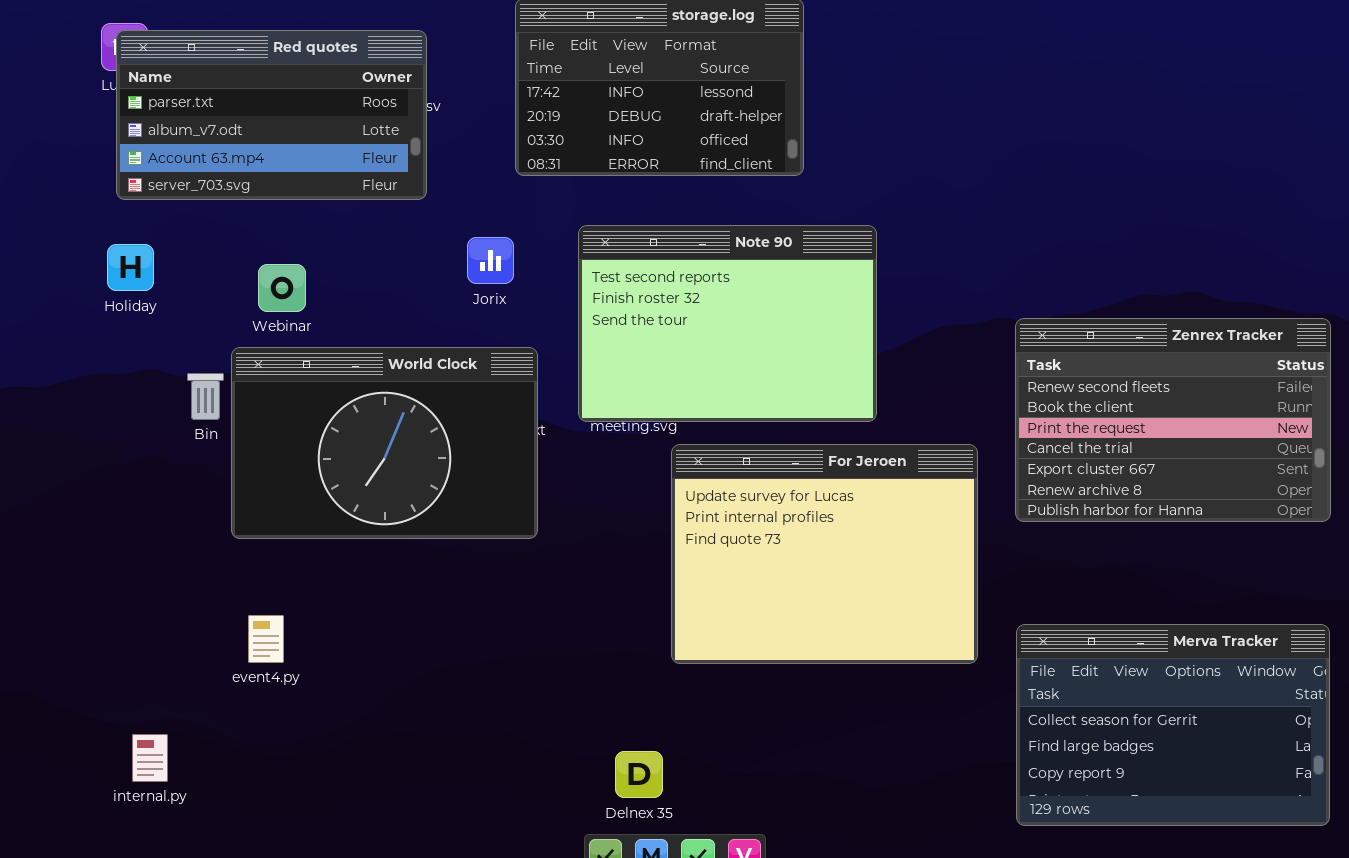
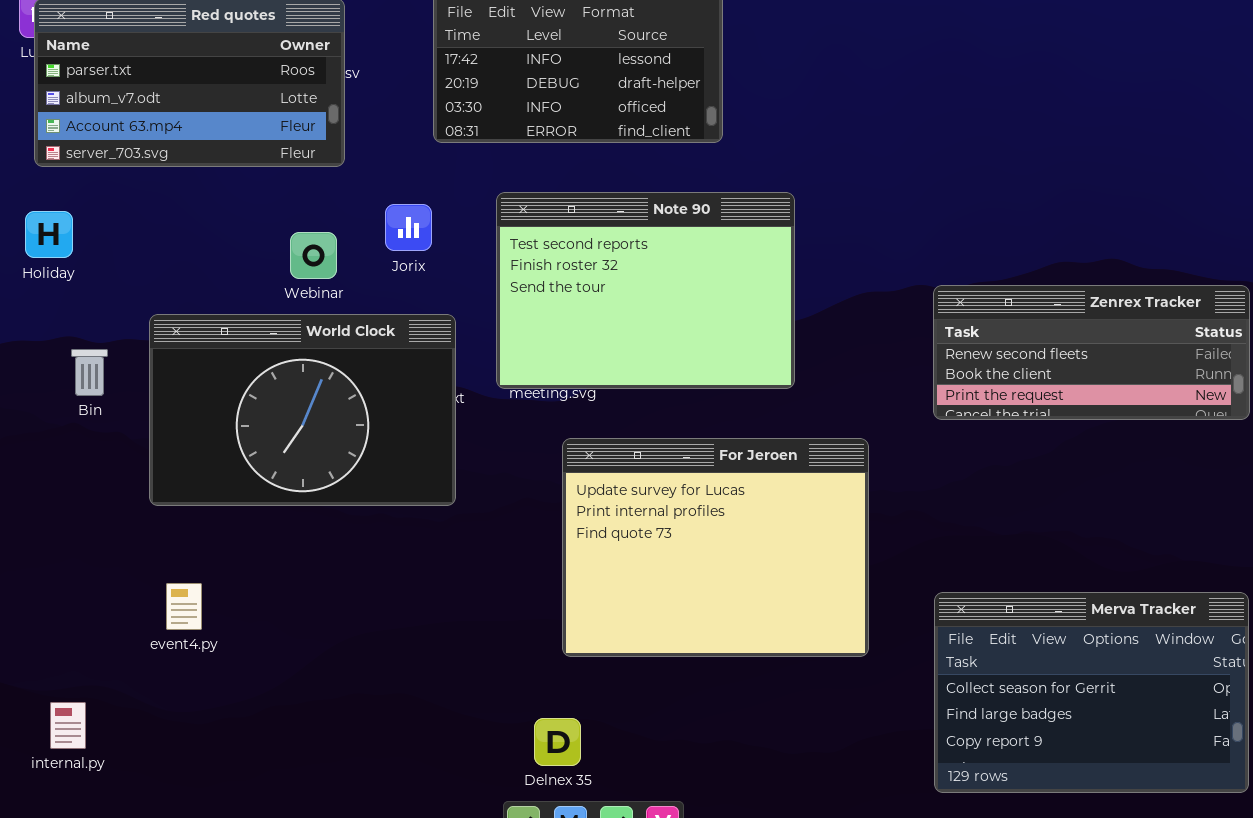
Webinar: [258,264,306,312] -> [290,232,337,279], moved
Zenrex Tracker: [1015,318,1331,522] -> [933,285,1250,420], resized
Bin: [187,373,224,420] -> [71,349,108,396], moved
For Jeroen: [671,444,978,664] -> [562,438,869,657], moved

